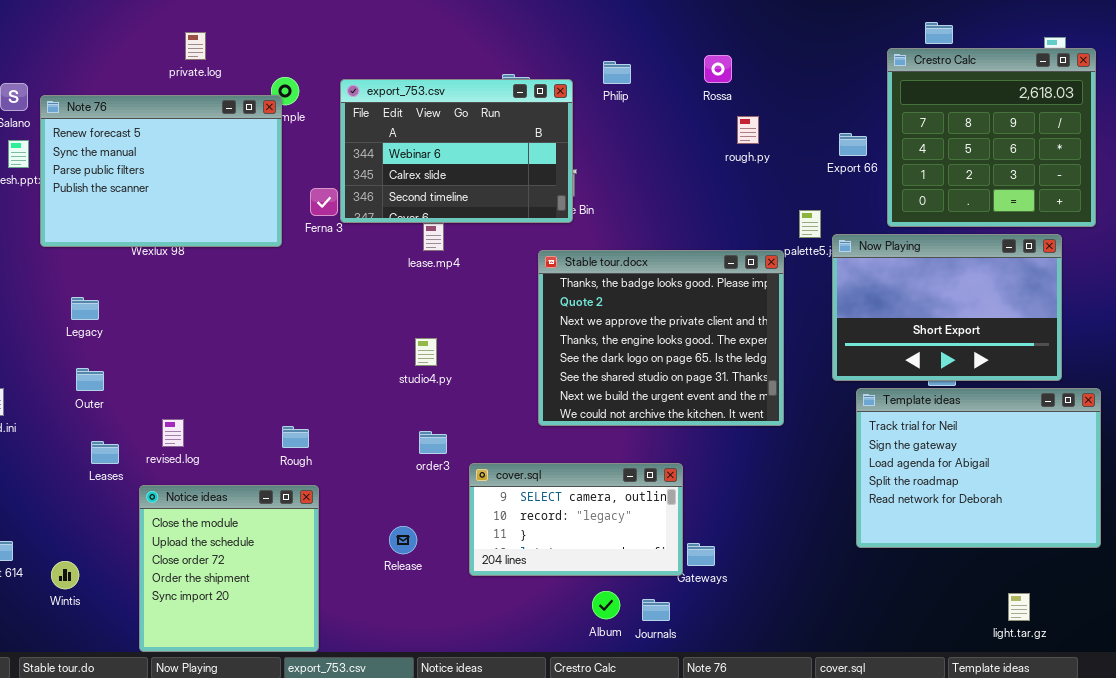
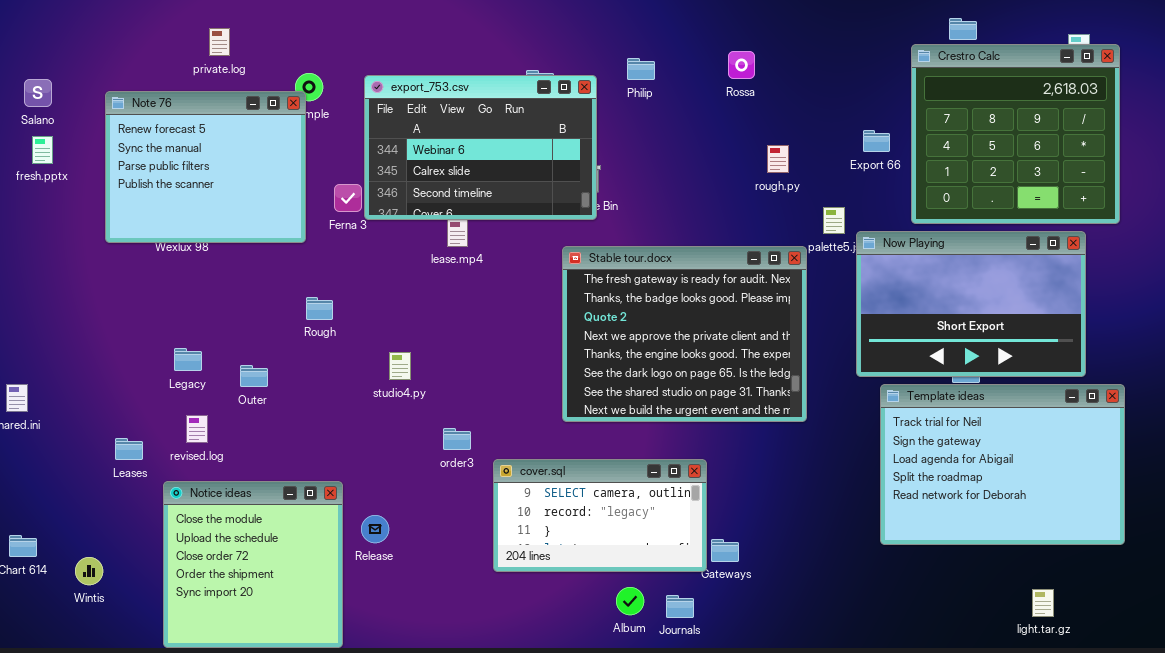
Note 76: [40,95,282,247] -> [105,91,306,243], resized
rough.py: [737,116,759,144] -> [767,145,789,173], moved
Stable tour.docx: [538,250,784,426] -> [562,246,807,422], scrolled up 1 row
Legacy: [71,297,99,320] -> [174,348,202,371], moved
studio4.py: [415,338,437,366] -> [389,352,411,380], moved
Outer: [76,368,104,391] -> [240,365,268,387], moved
Rough: [282,426,309,448] -> [306,297,333,320], moved
Release: [389,526,417,554] -> [361,515,389,543], moved

